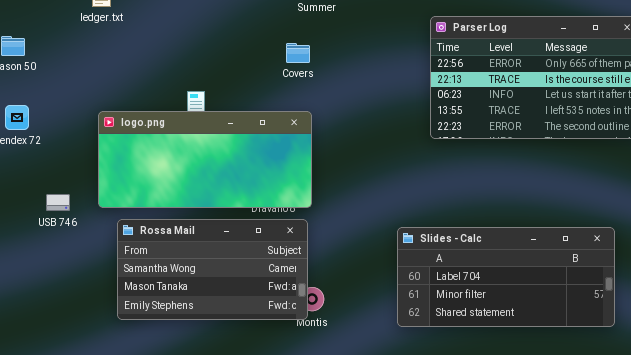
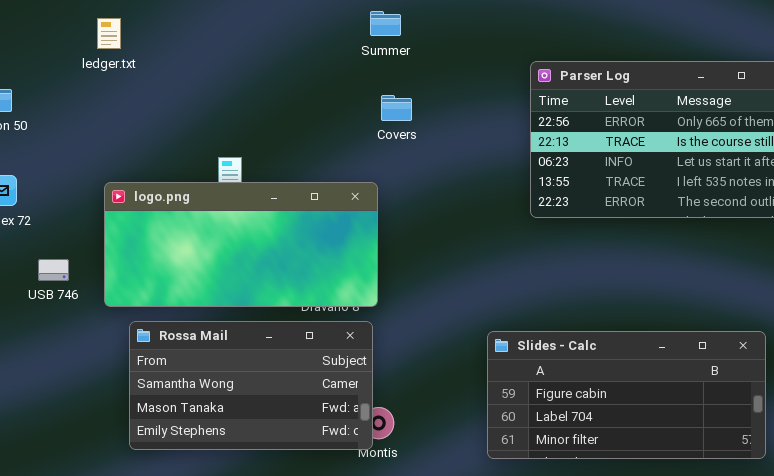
Covers: [286,43,310,63] -> [381,95,412,121], moved
USB 746: [46,194,70,211] -> [38,259,69,281], moved
Slides - Calc: [397,227,615,327] -> [487,331,766,459], scrolled up 1 row

